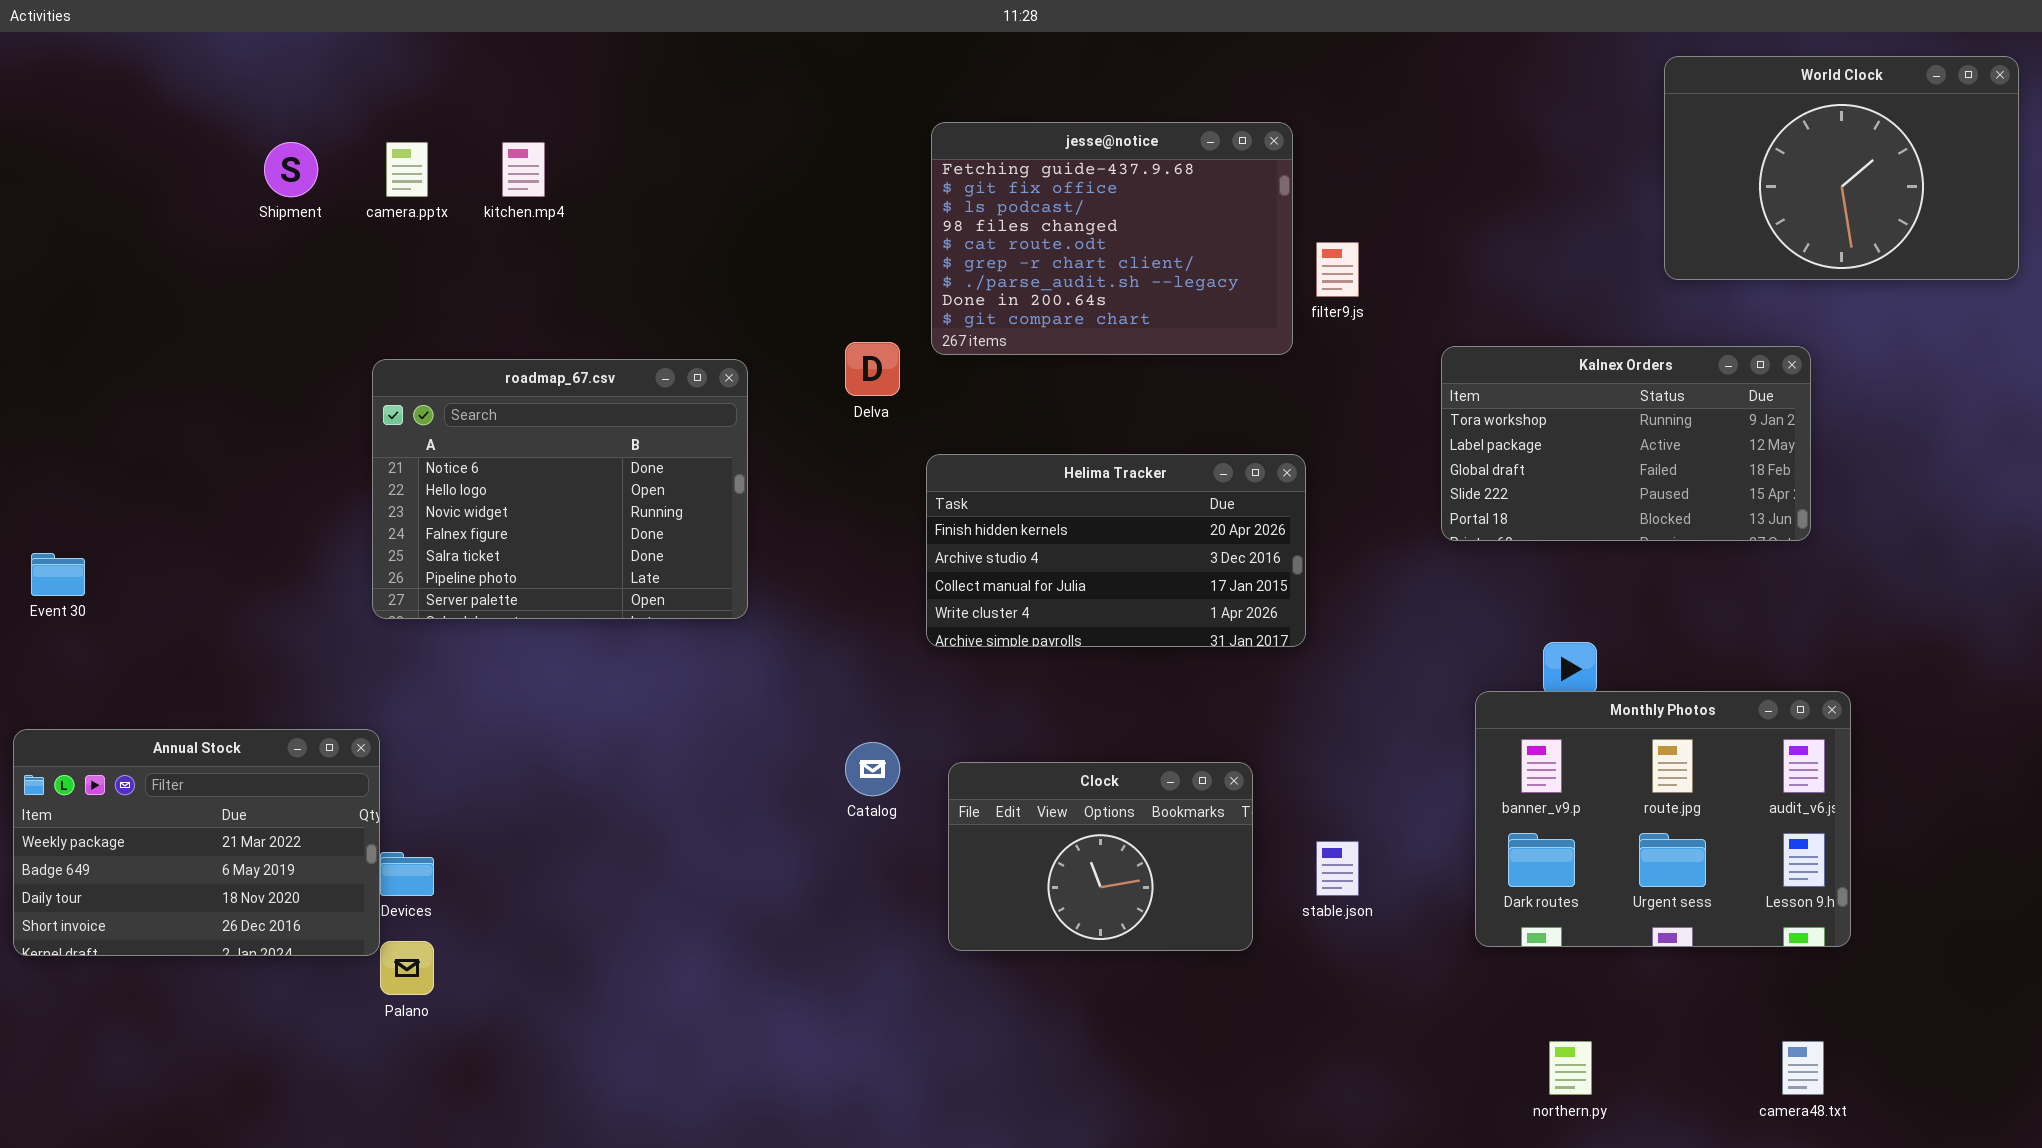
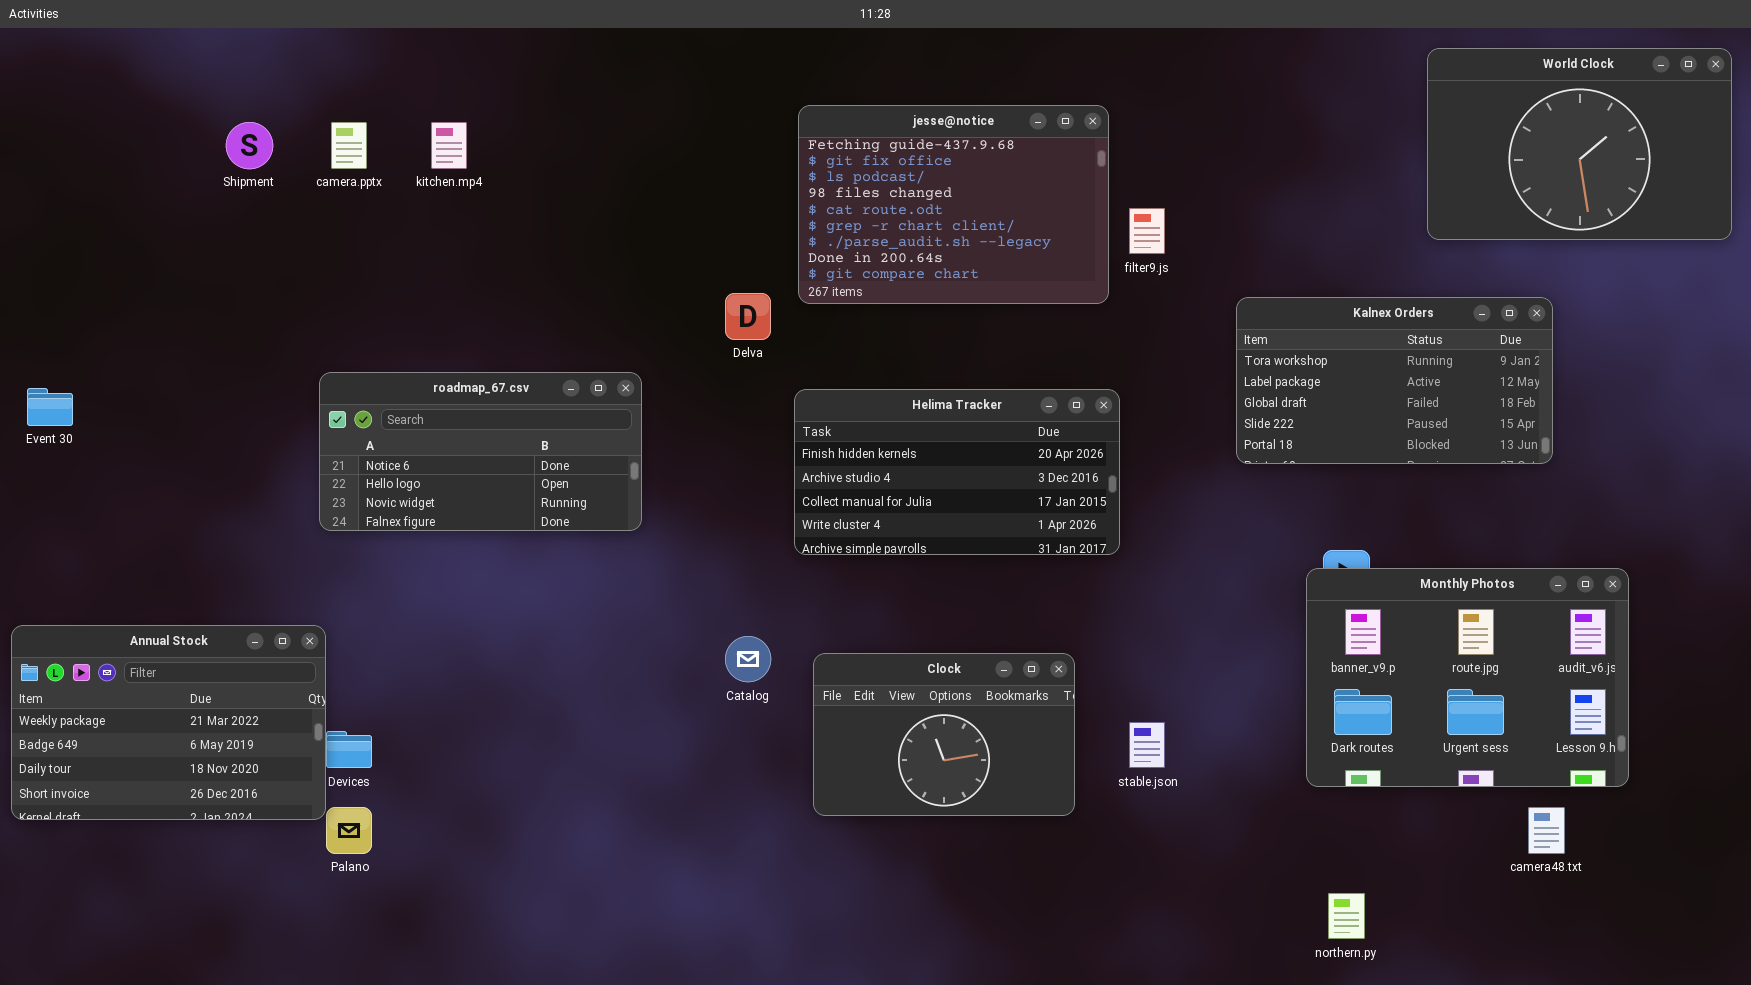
roadmap_67.csv: [372,359,748,619] -> [319,372,642,531], resized
Event 30: [31,553,85,596] -> [27,388,73,426], moved
Monthly Photos: [1475,691,1851,947] -> [1306,568,1629,787], moved
camera48.txt: [1782,1041,1824,1095] -> [1528,807,1565,854], moved

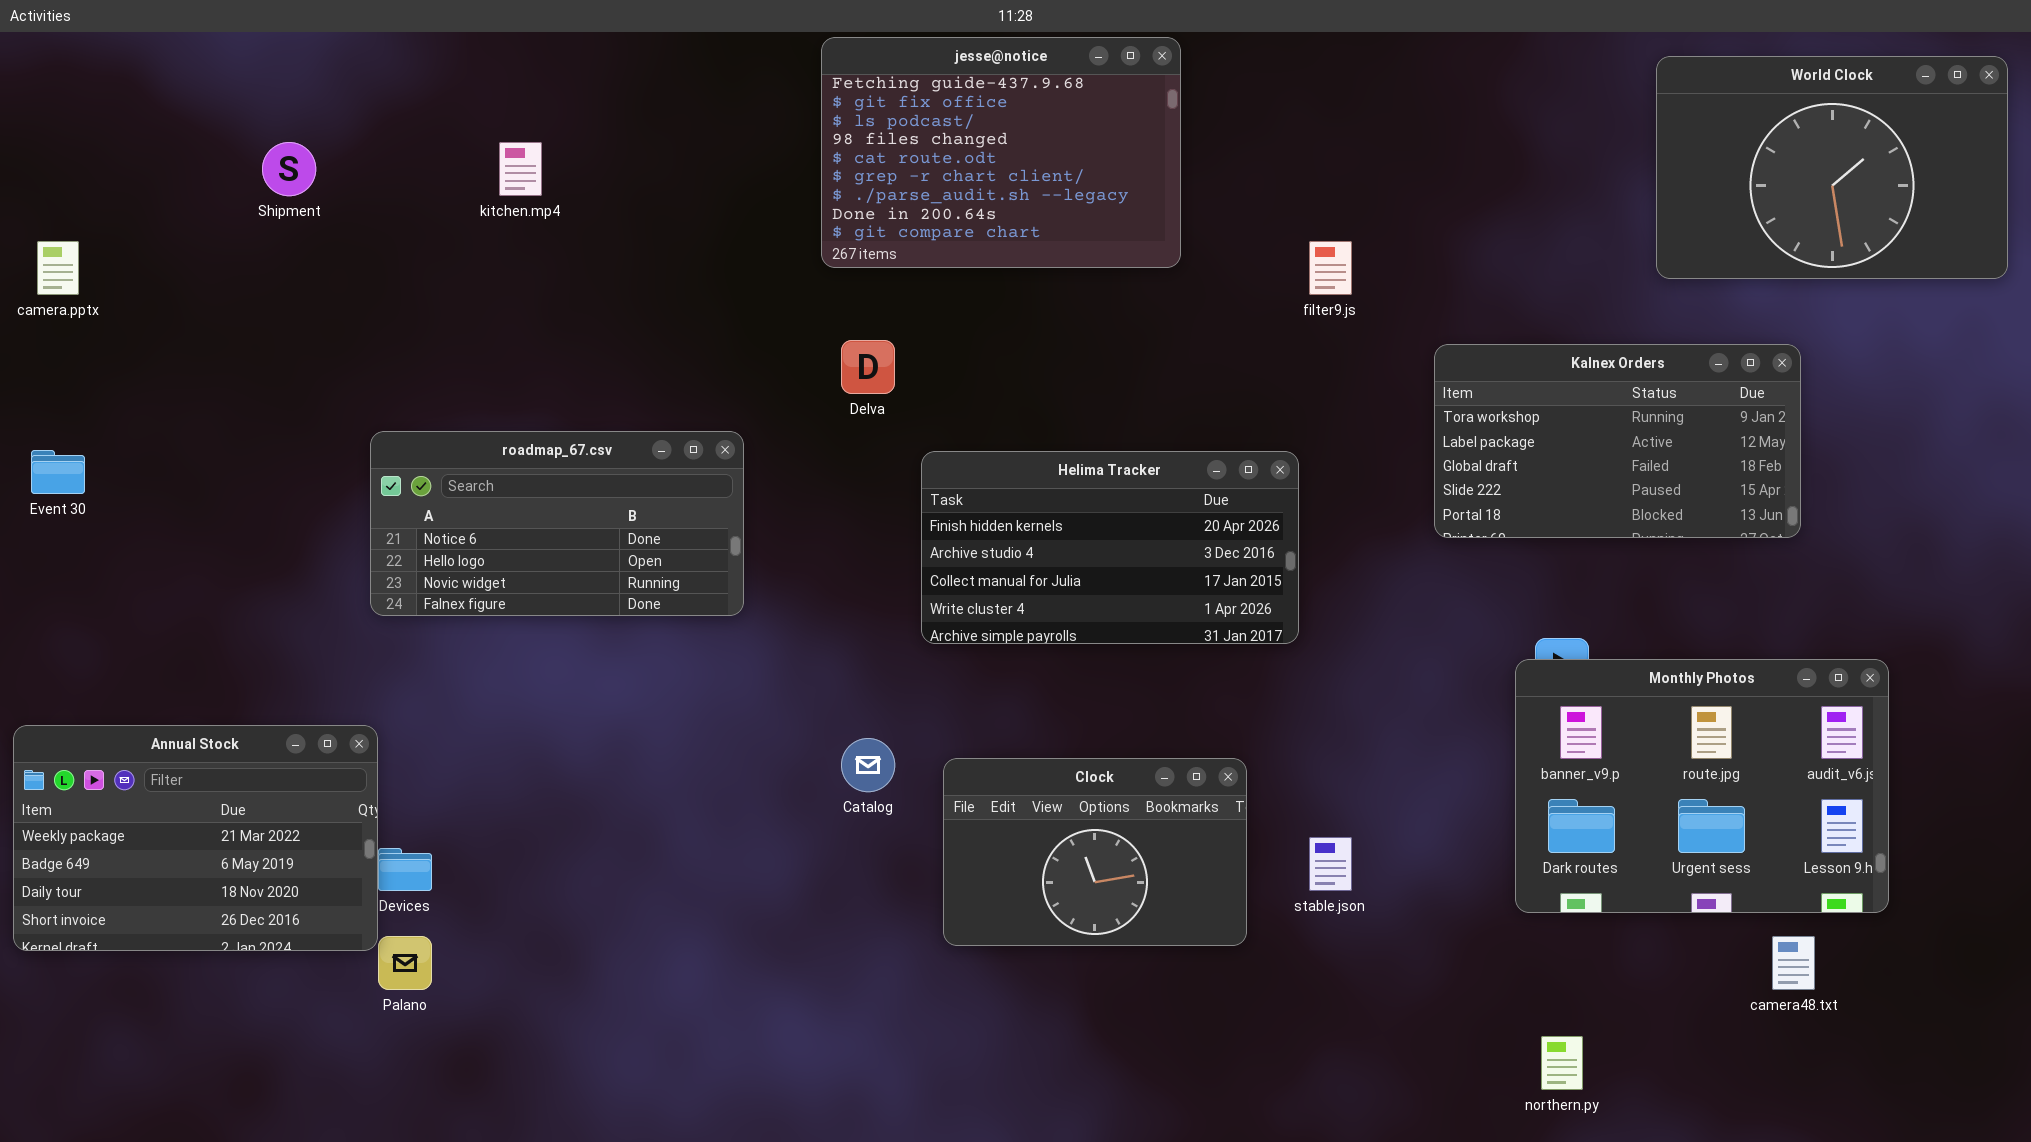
jesse@notice: [798,105,1109,304] -> [821,37,1181,268], moved
camera.pptx: [331,122,367,169] -> [37,241,79,295], moved

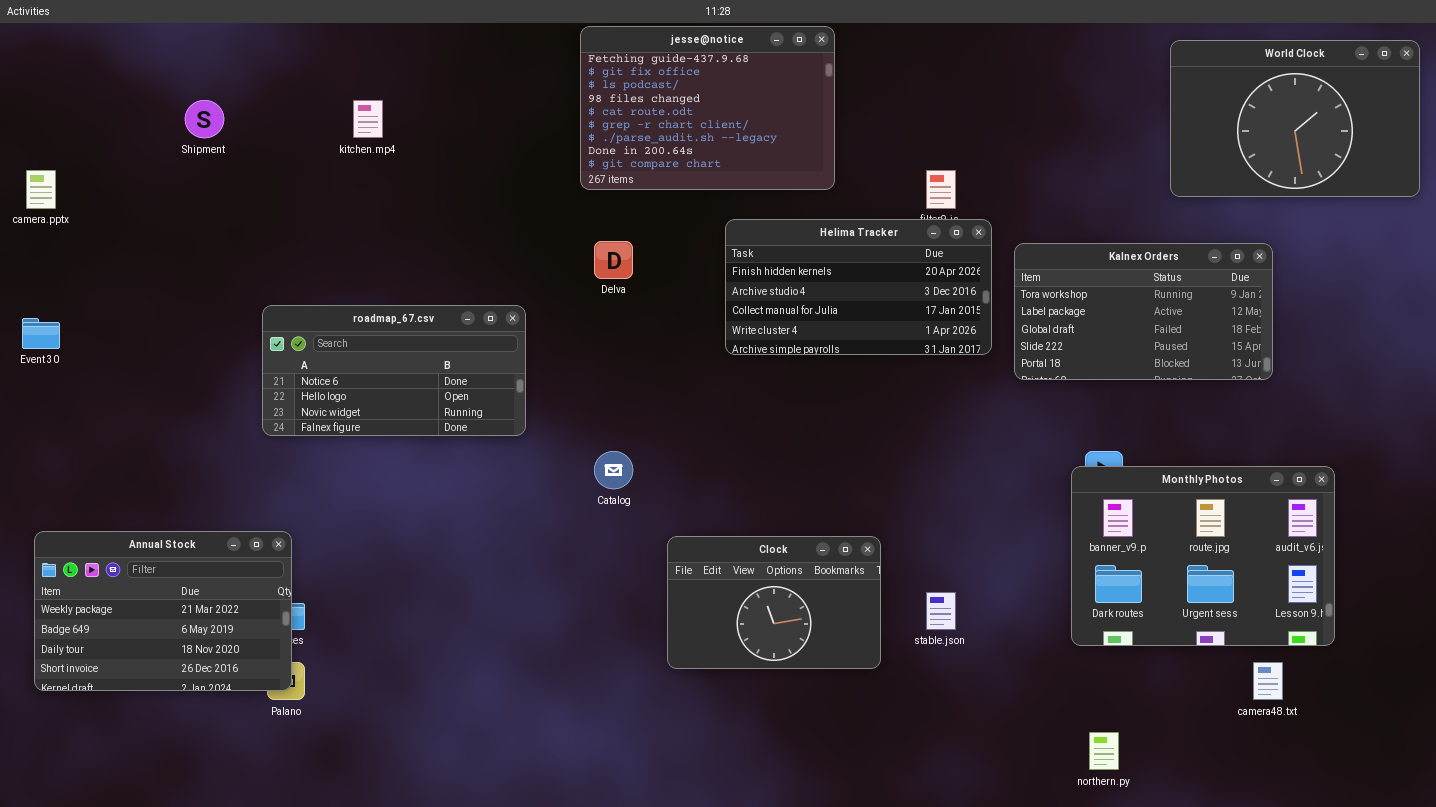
Helima Tracker: [921,451,1299,644] -> [725,219,992,355], moved
Annual Stock: [13,725,378,951] -> [34,531,292,691], moved
Catalog: [841,738,895,792] -> [594,451,633,489], moved

